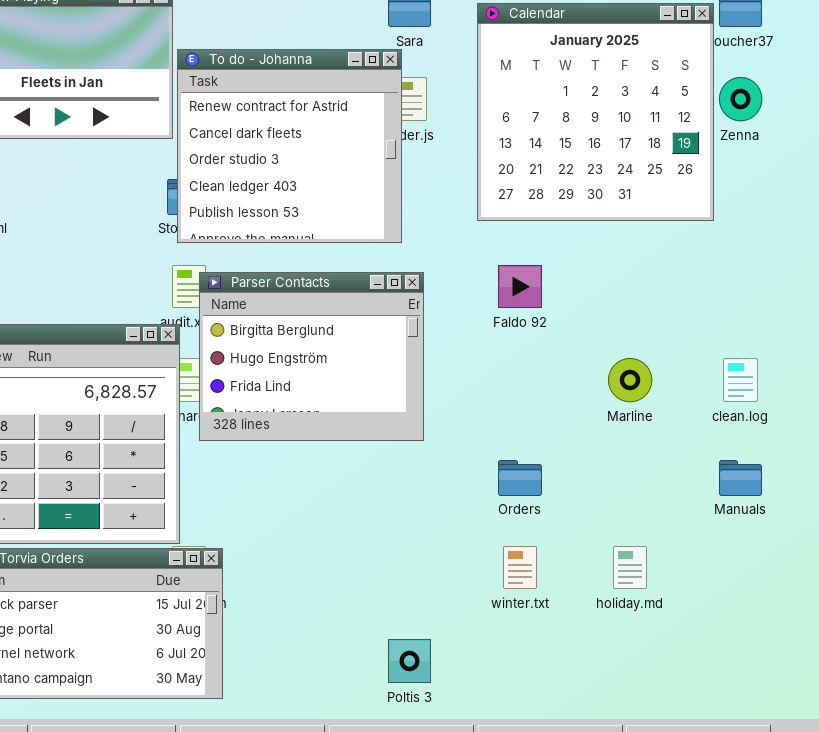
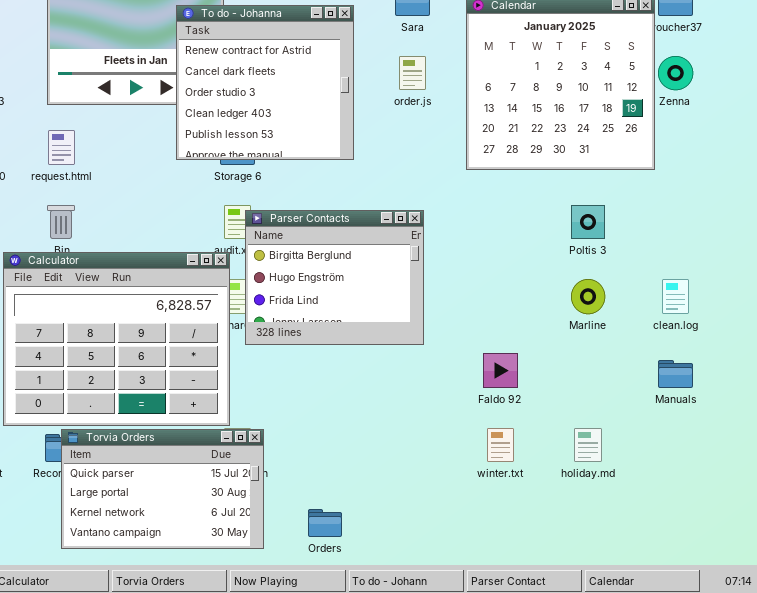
To do - Johanna: [177,49,402,243] -> [176,5,354,160], moved
Faldo 92: [498,265,542,308] -> [483,353,518,388], moved
Orders: [498,460,542,496] -> [308,509,342,537], moved
Poltis 3: [388,639,431,683] -> [571,205,605,239], moved

